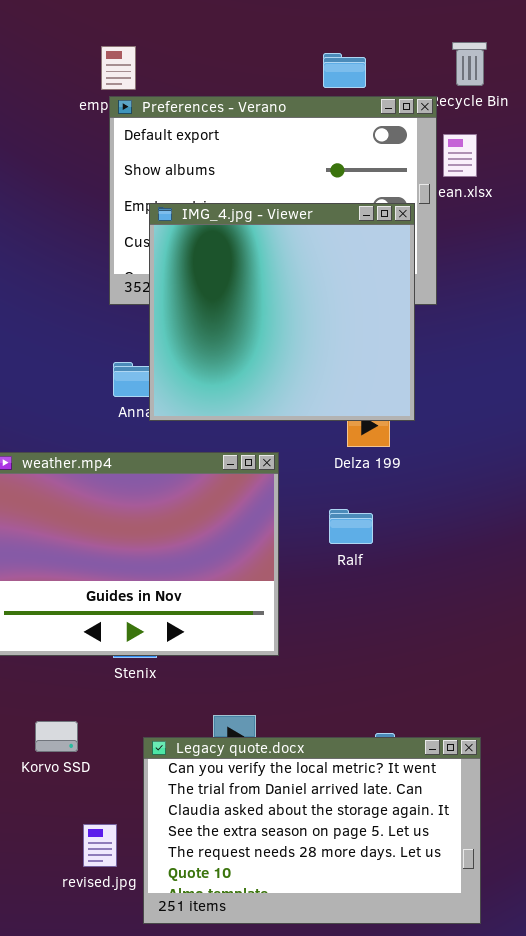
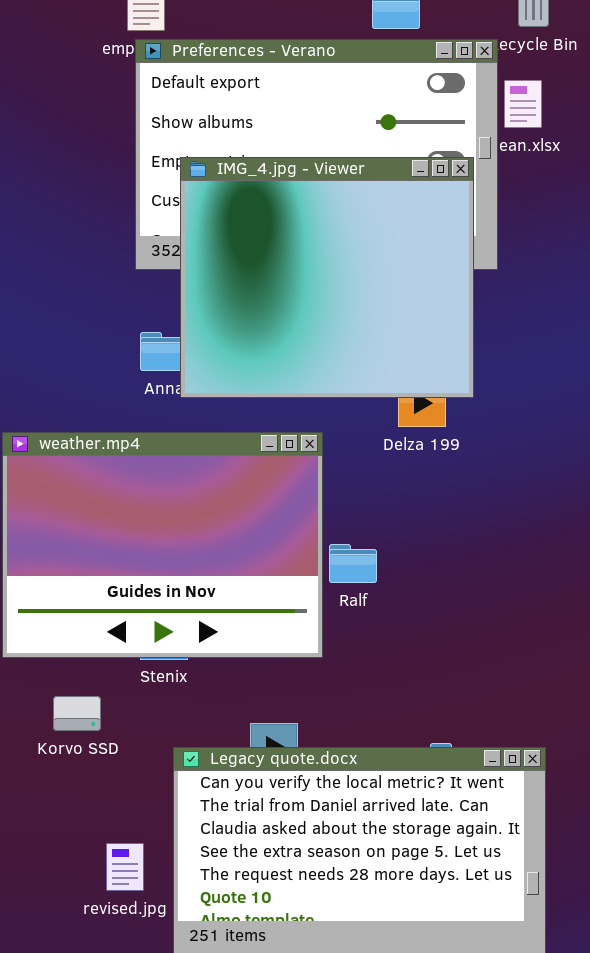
Ralf: [329,509,373,544] -> [329,544,377,583], moved
Korvo SSD: [35,721,78,752] -> [53,696,101,731], moved

